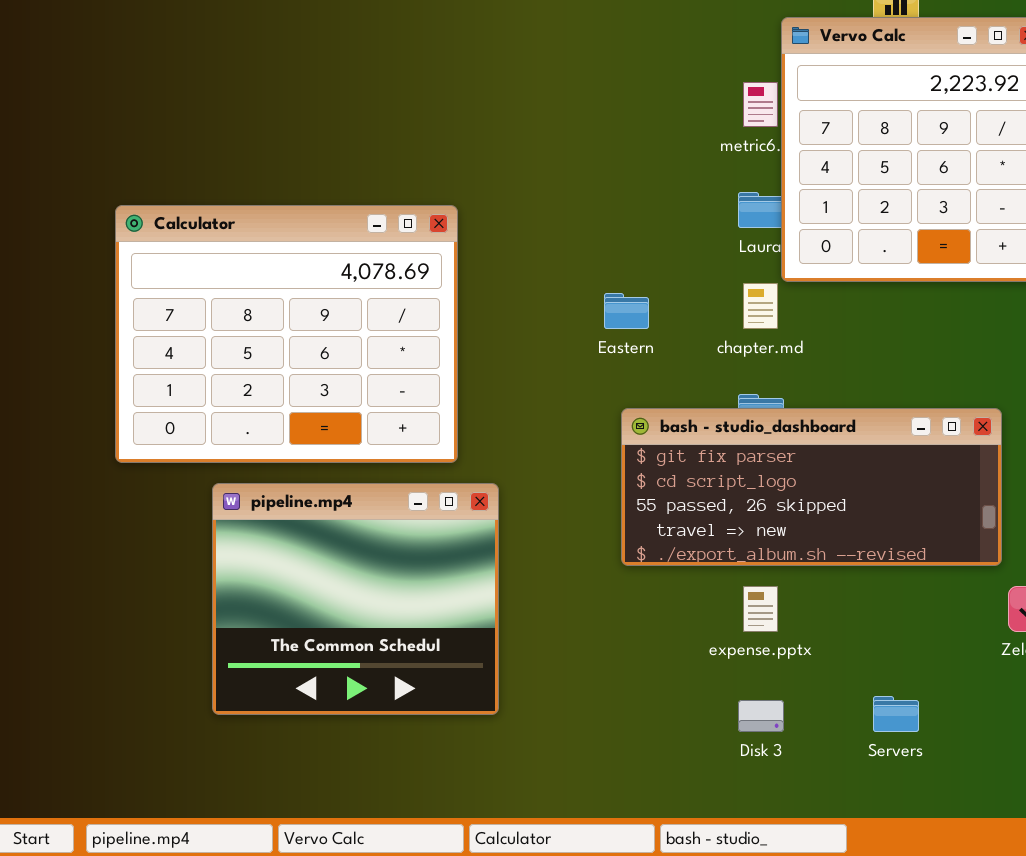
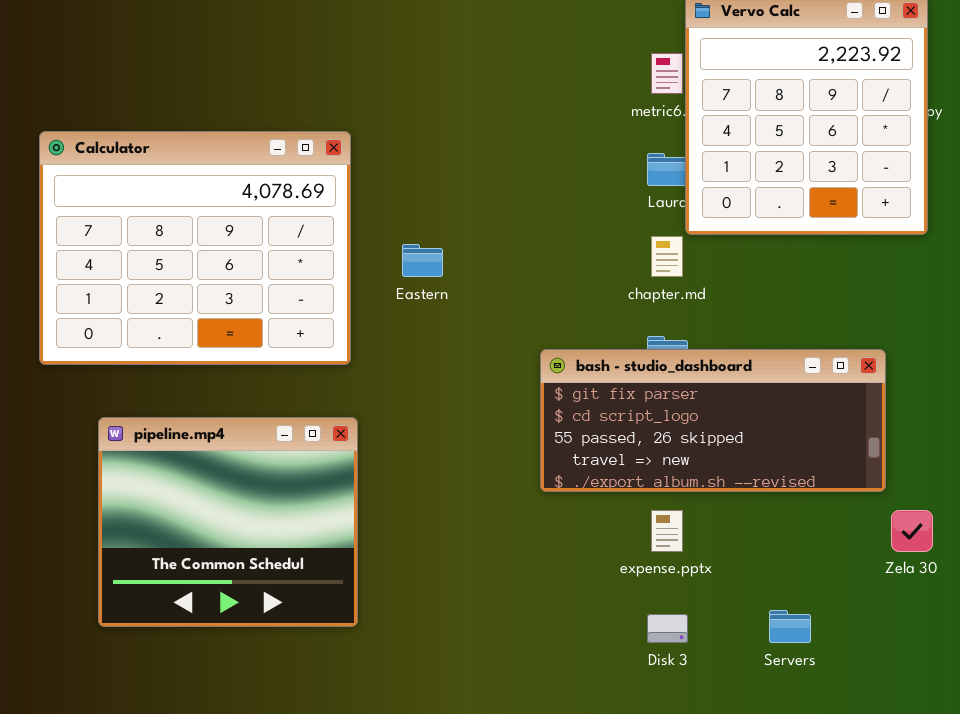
Calculator: [115,205,458,463] -> [39,131,351,365], moved
Eastern: [604,293,649,329] -> [402,244,443,277], moved
pipeline.mp4: [212,483,499,715] -> [98,417,358,627], moved

